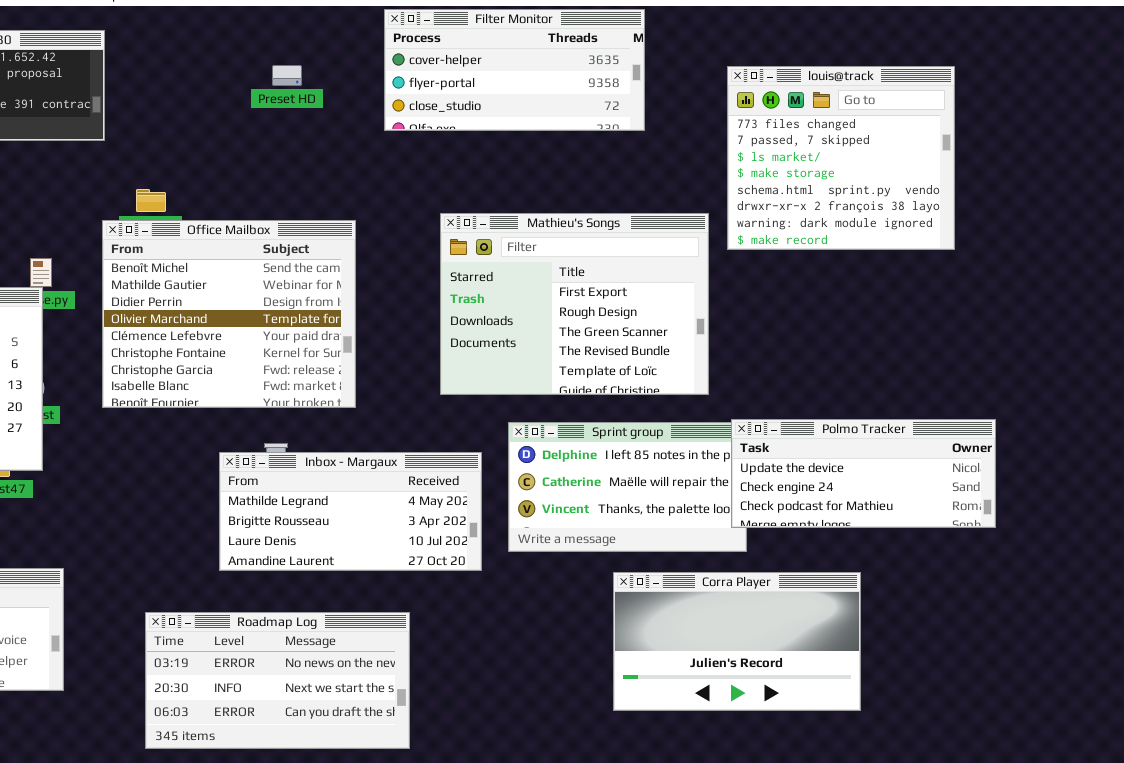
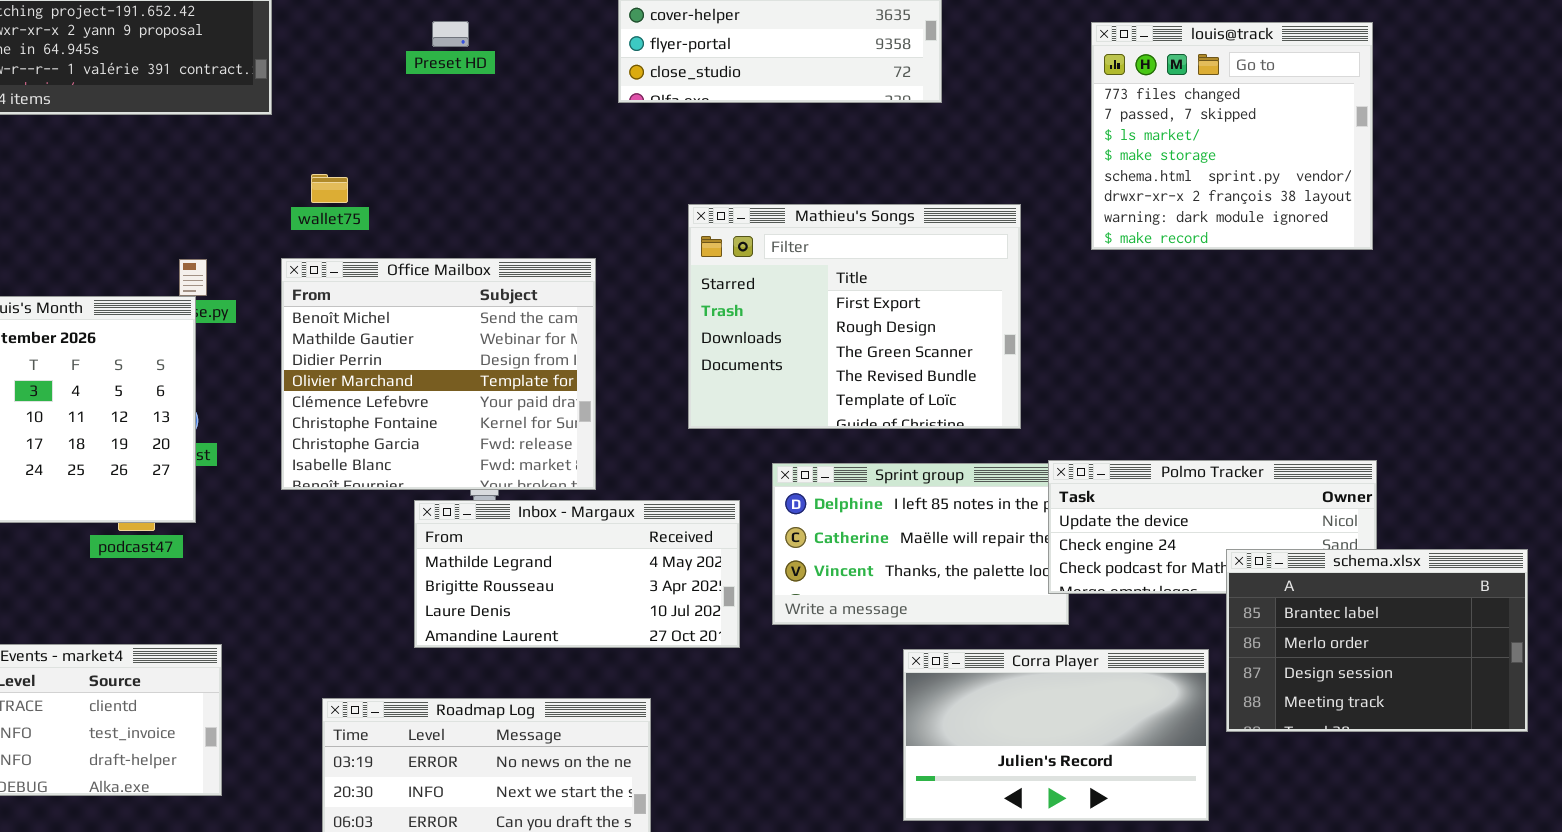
Preset HD: [272,65,302,86] -> [432,21,469,47], moved
louis@track: [727,66,955,250] -> [1091,22,1373,250], moved
Office Mailbox: [102,220,356,408] -> [281,258,596,490], moved
schema.xlsx: none -> [1226,549,1528,732], opened

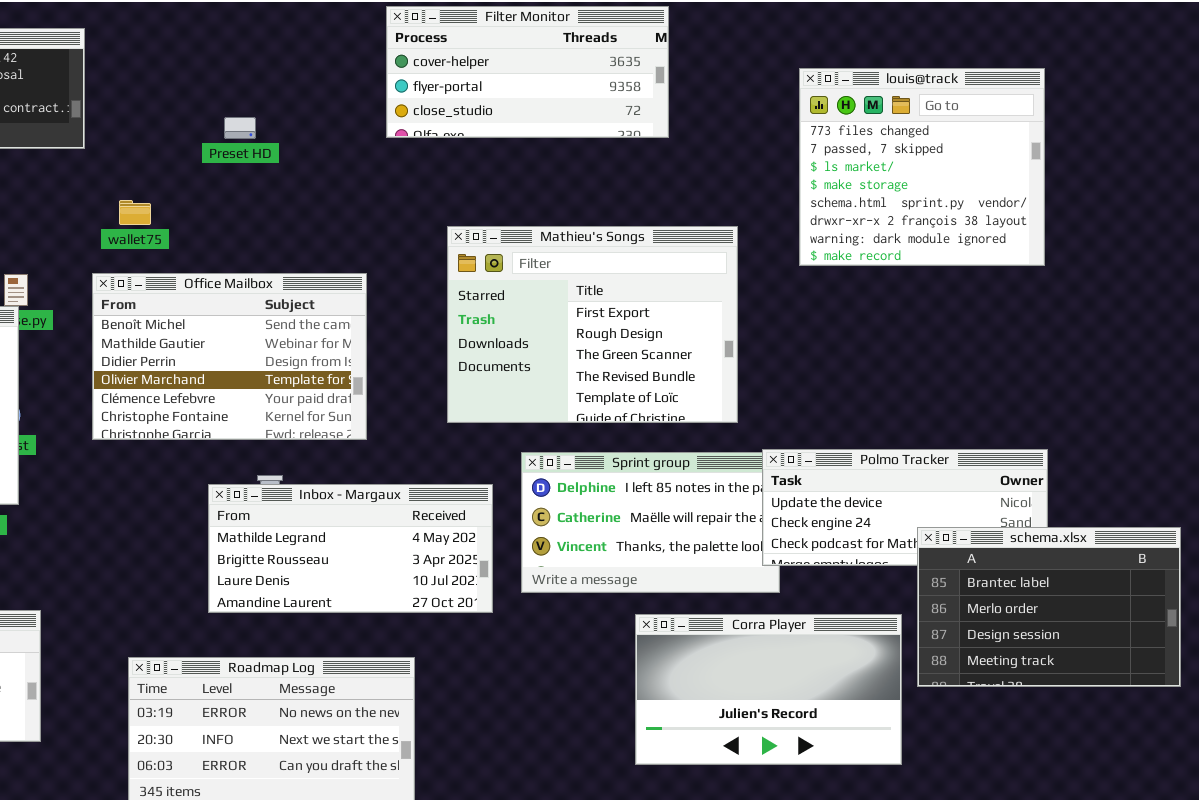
Preset HD: [432,21,469,47] -> [224,117,256,139], moved
Office Mailbox: [281,258,596,490] -> [92,273,367,440], resized

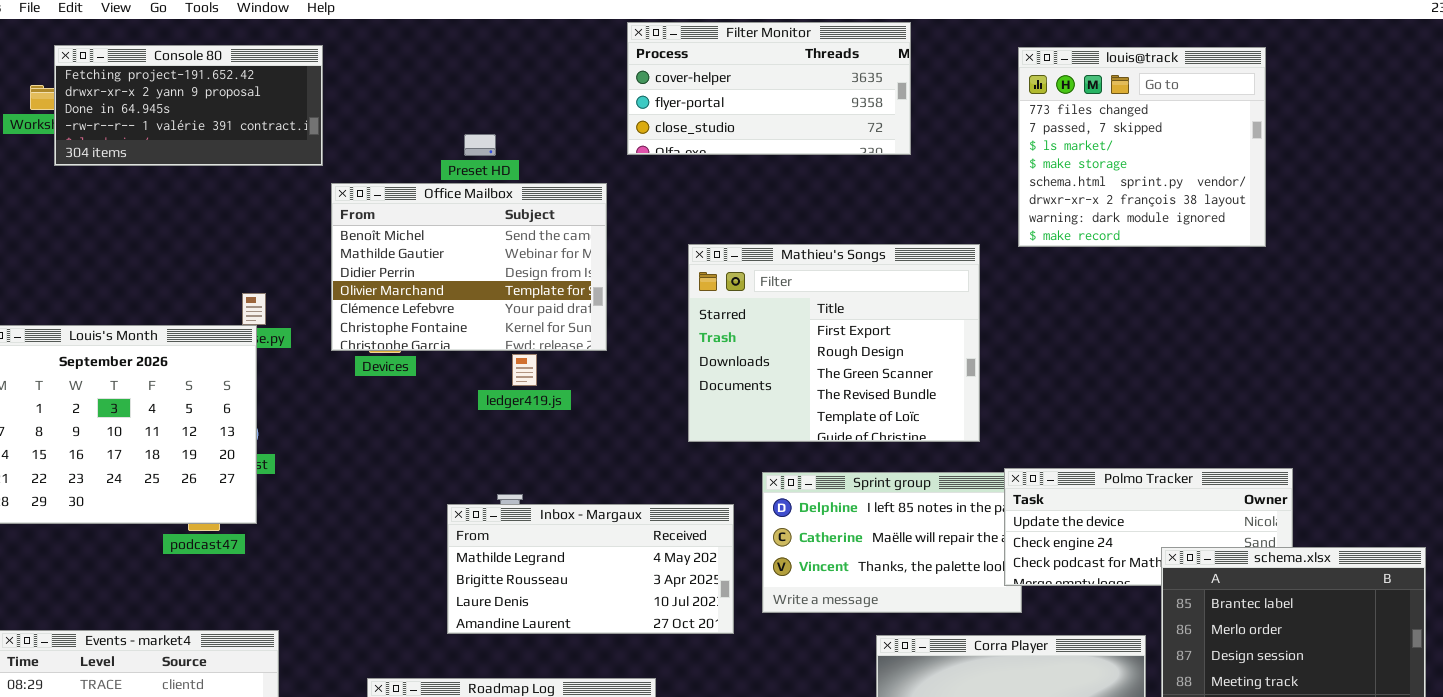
louis@track: [799,68,1045,266] -> [1018,47,1266,247], moved
Office Mailbox: [92,273,367,440] -> [331,183,607,351], moved

